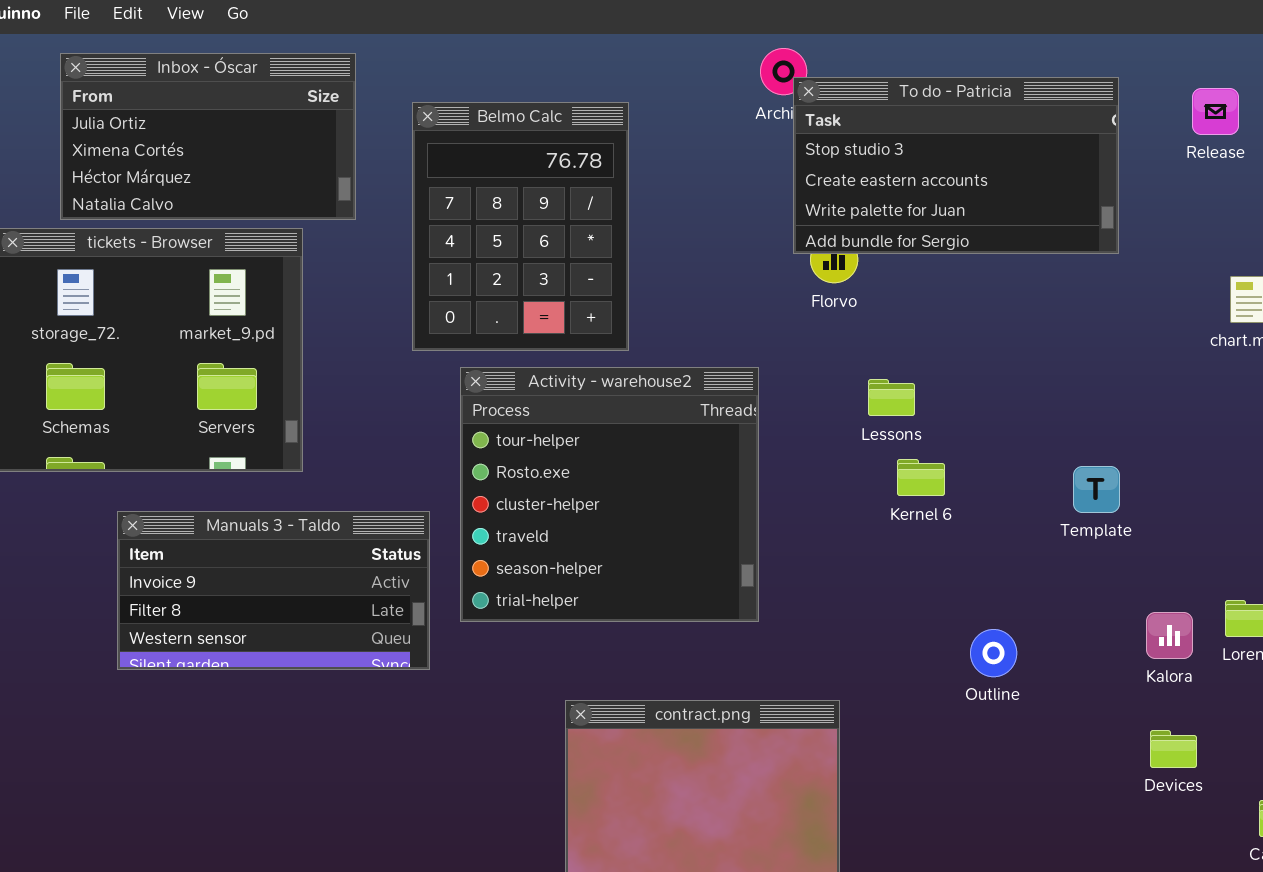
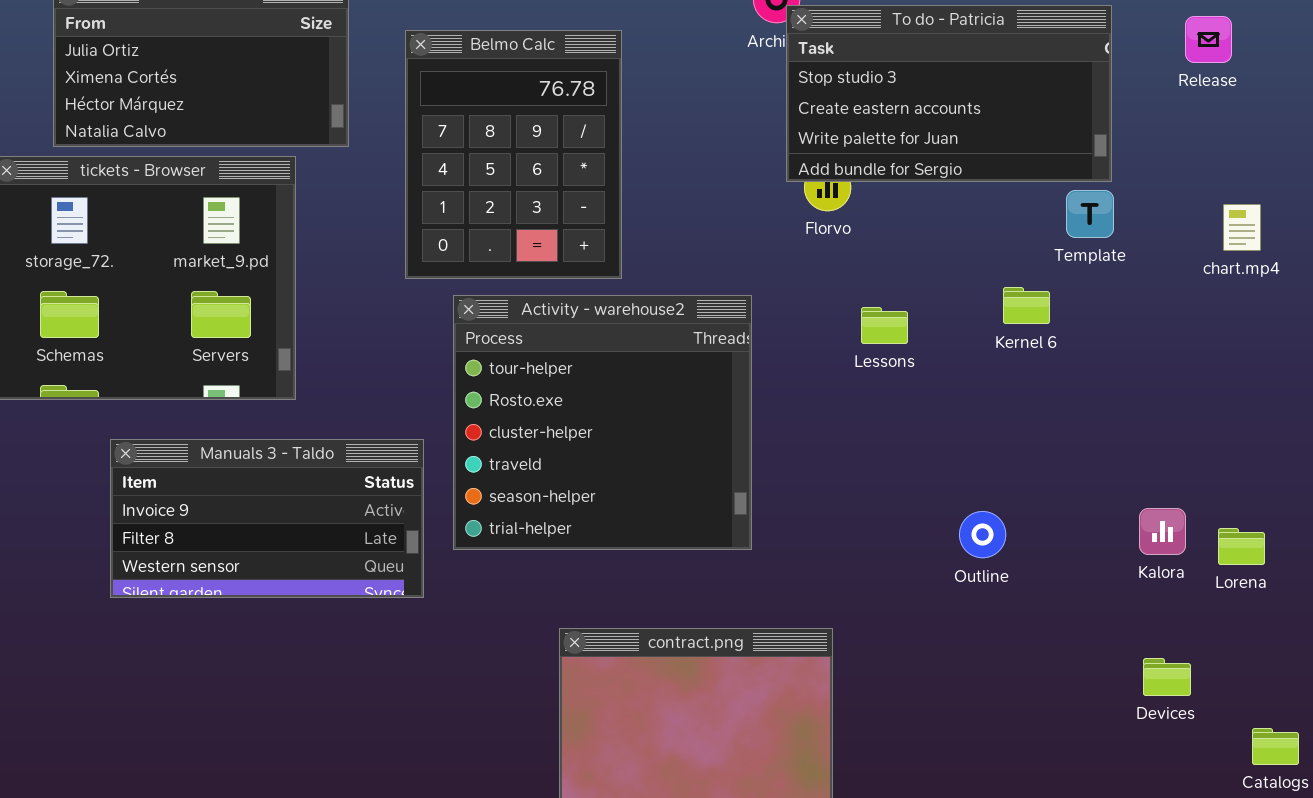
Kernel 6: [897,459,945,496] -> [1003,287,1050,324], moved
Template: [1073,466,1120,513] -> [1066,190,1114,238], moved
Kalora: [1146,612,1193,659] -> [1139,508,1186,555], moved
Outline: [970,629,1017,677] -> [959,511,1006,558], moved

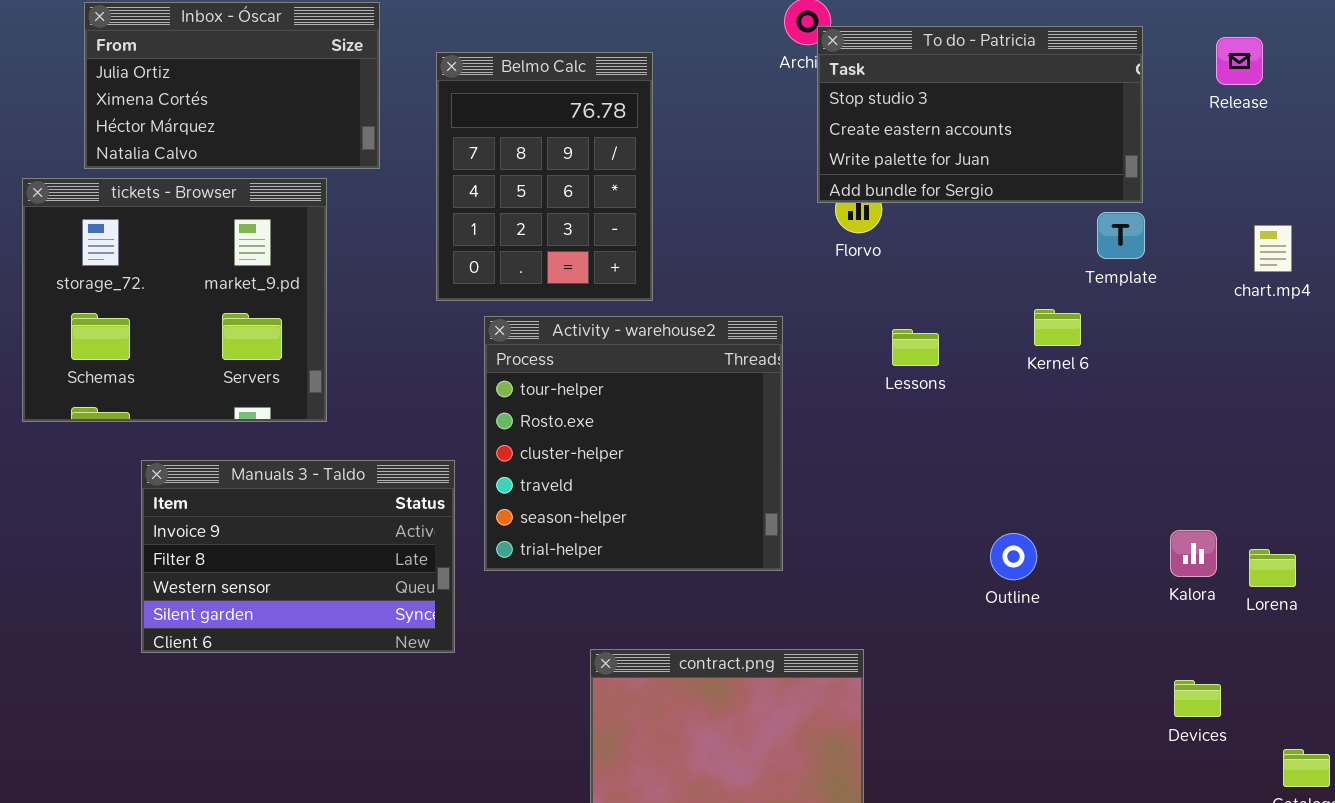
Manuals 3 - Taldo: [110,439,424,598] -> [141,460,455,653], resized

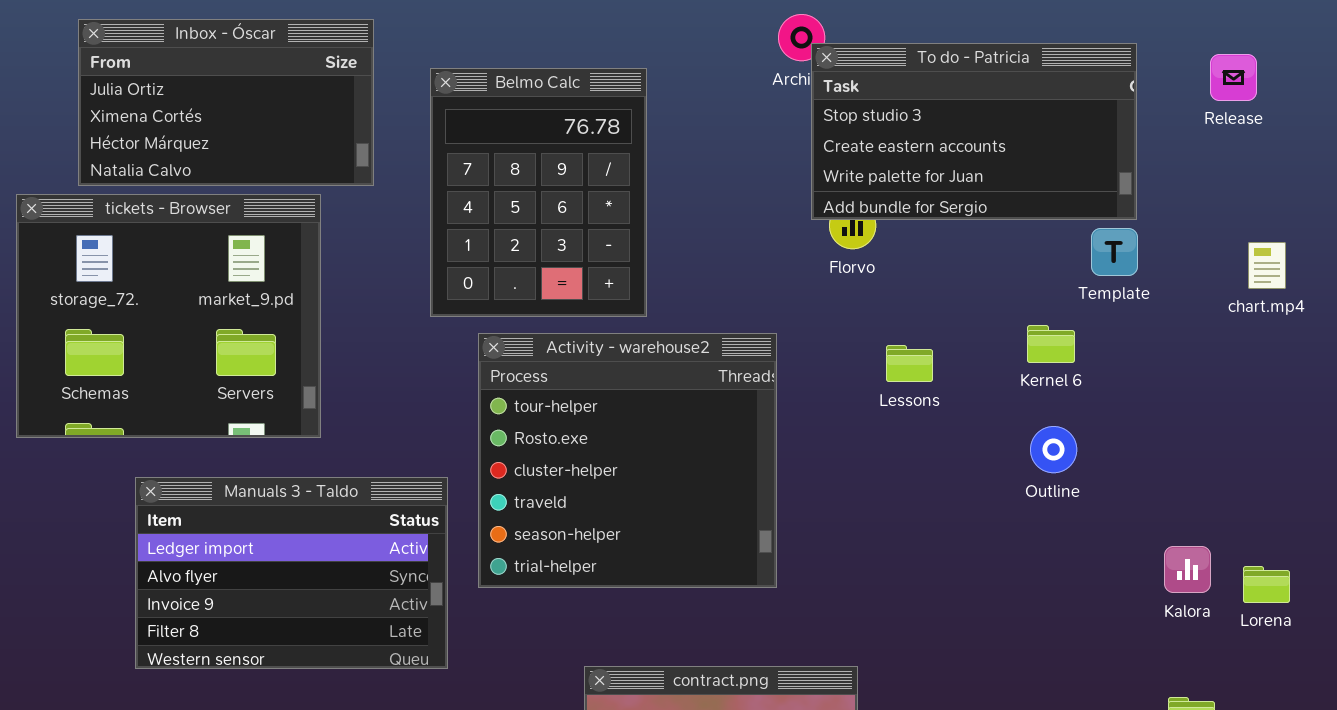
Manuals 3 - Taldo: [141,460,455,653] -> [135,477,448,669], scrolled up 2 rows
Outline: [990,533,1037,580] -> [1030,426,1077,473], moved

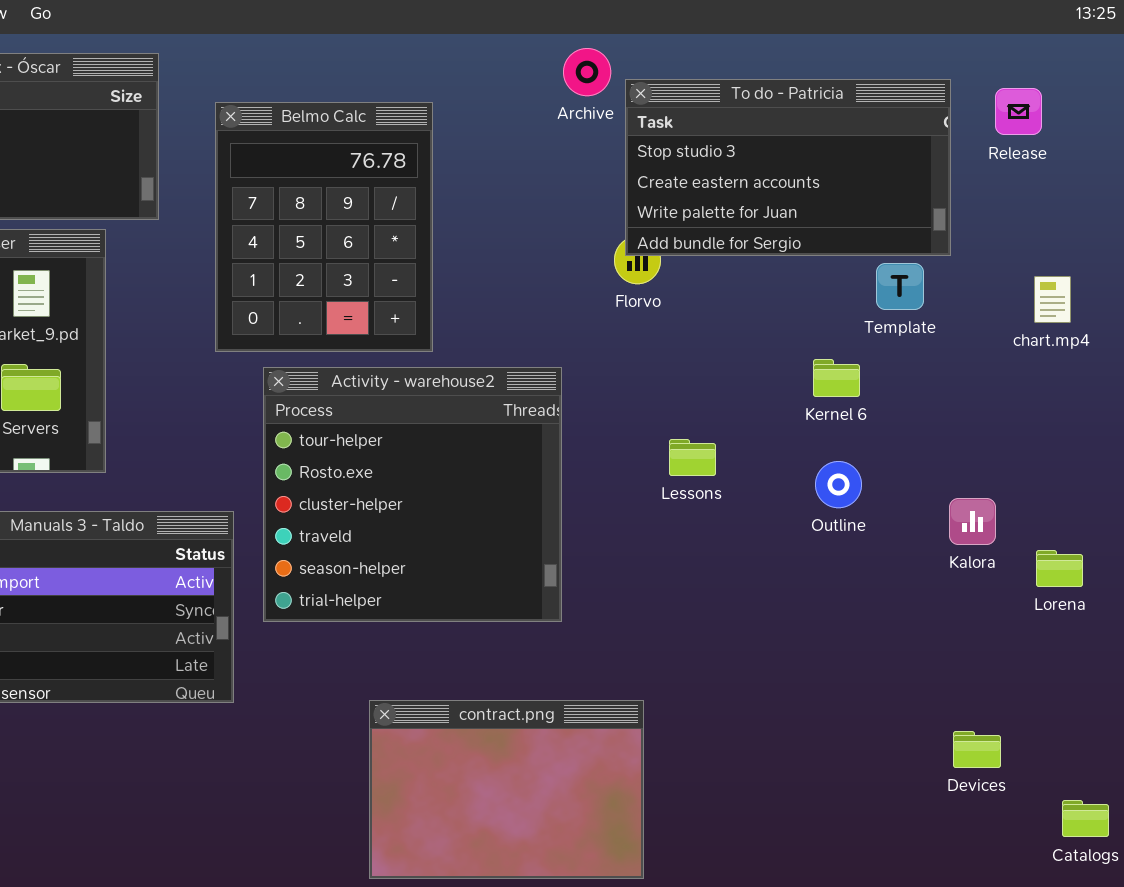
To do - Patricia: [811,43,1137,220] -> [625,79,951,256], moved
Lessons: [886,345,933,382] -> [669,439,716,476], moved
Kalora: [1164,546,1211,593] -> [949,498,996,545], moved
Lorena: [1243,566,1290,603] -> [1036,550,1083,587], moved

